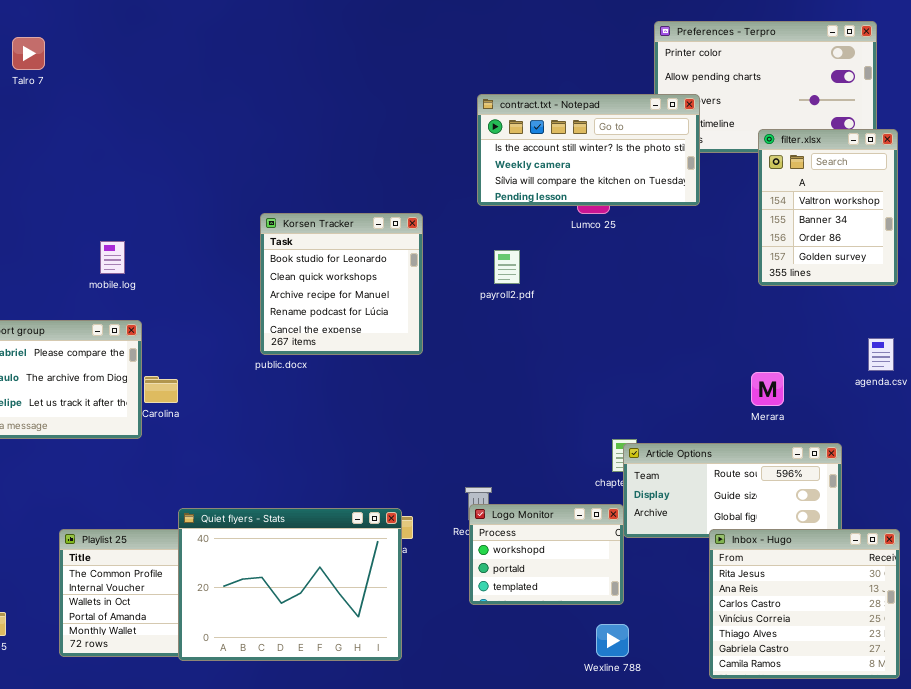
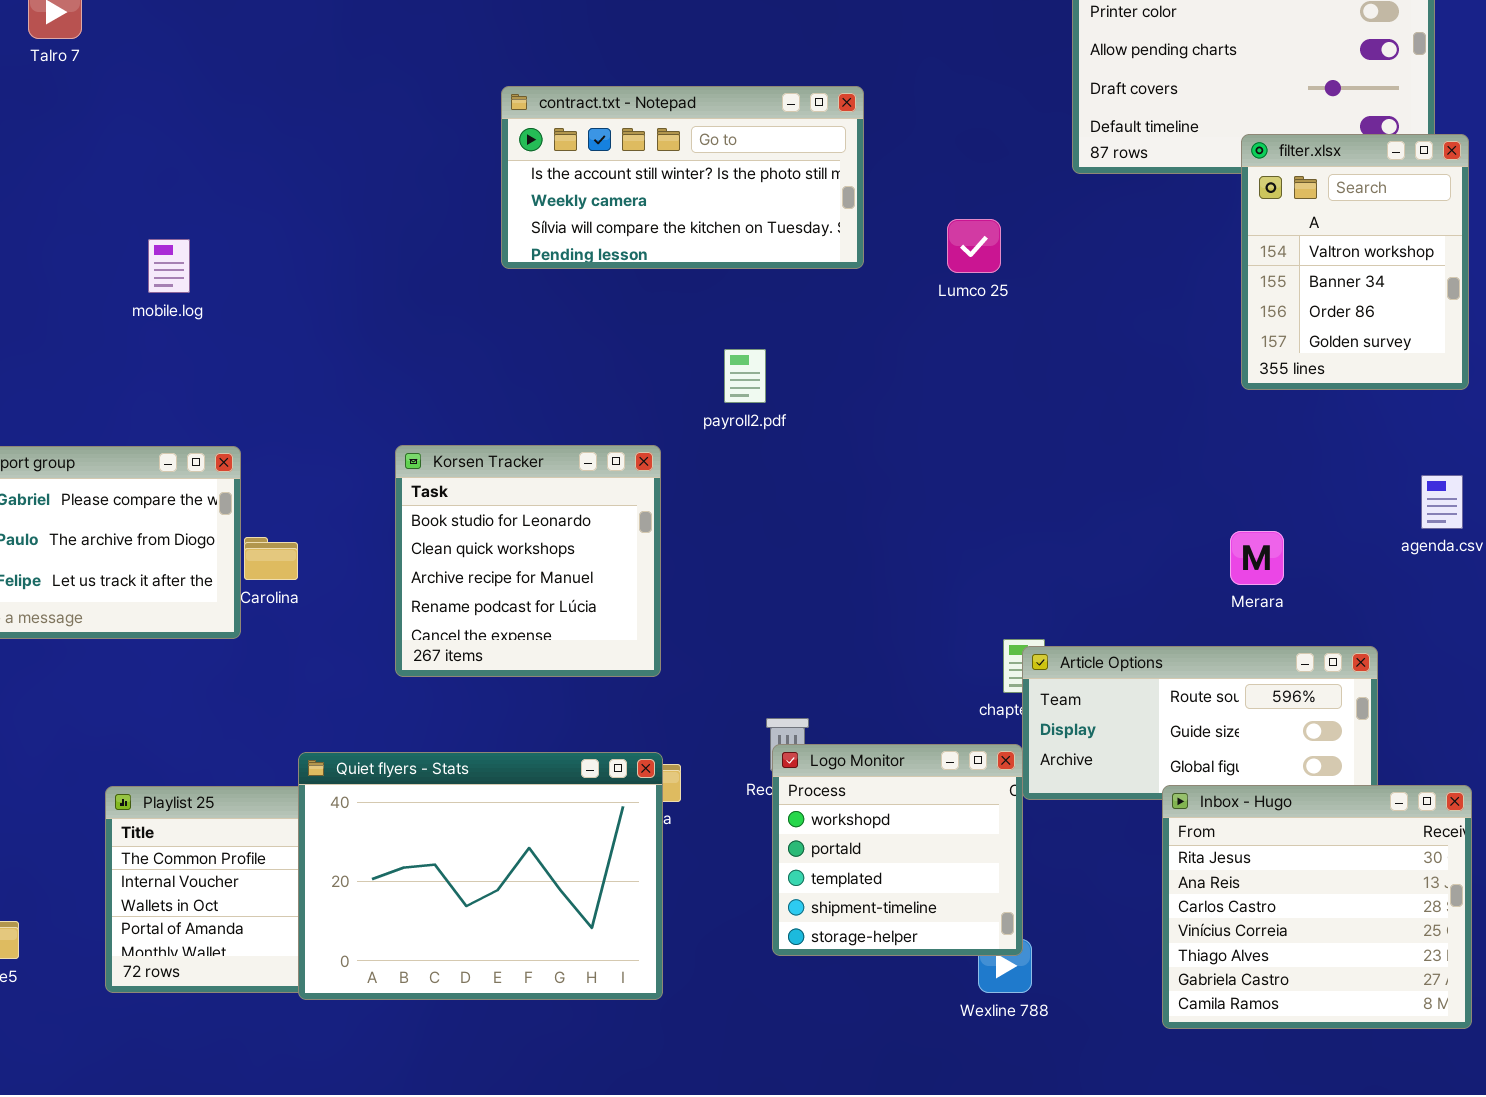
contract.txt - Notepad: [477,94,700,206] -> [501,86,864,269], moved
Korsen Tracker: [260,213,423,355] -> [395,445,661,677], moved
mobile.log: [100,241,125,274] -> [148,239,190,293], moved
payroll2.pdf: [494,250,520,284] -> [724,349,766,403], moved
Logo Monitor: [469,504,624,605] -> [772,744,1023,956], resized

